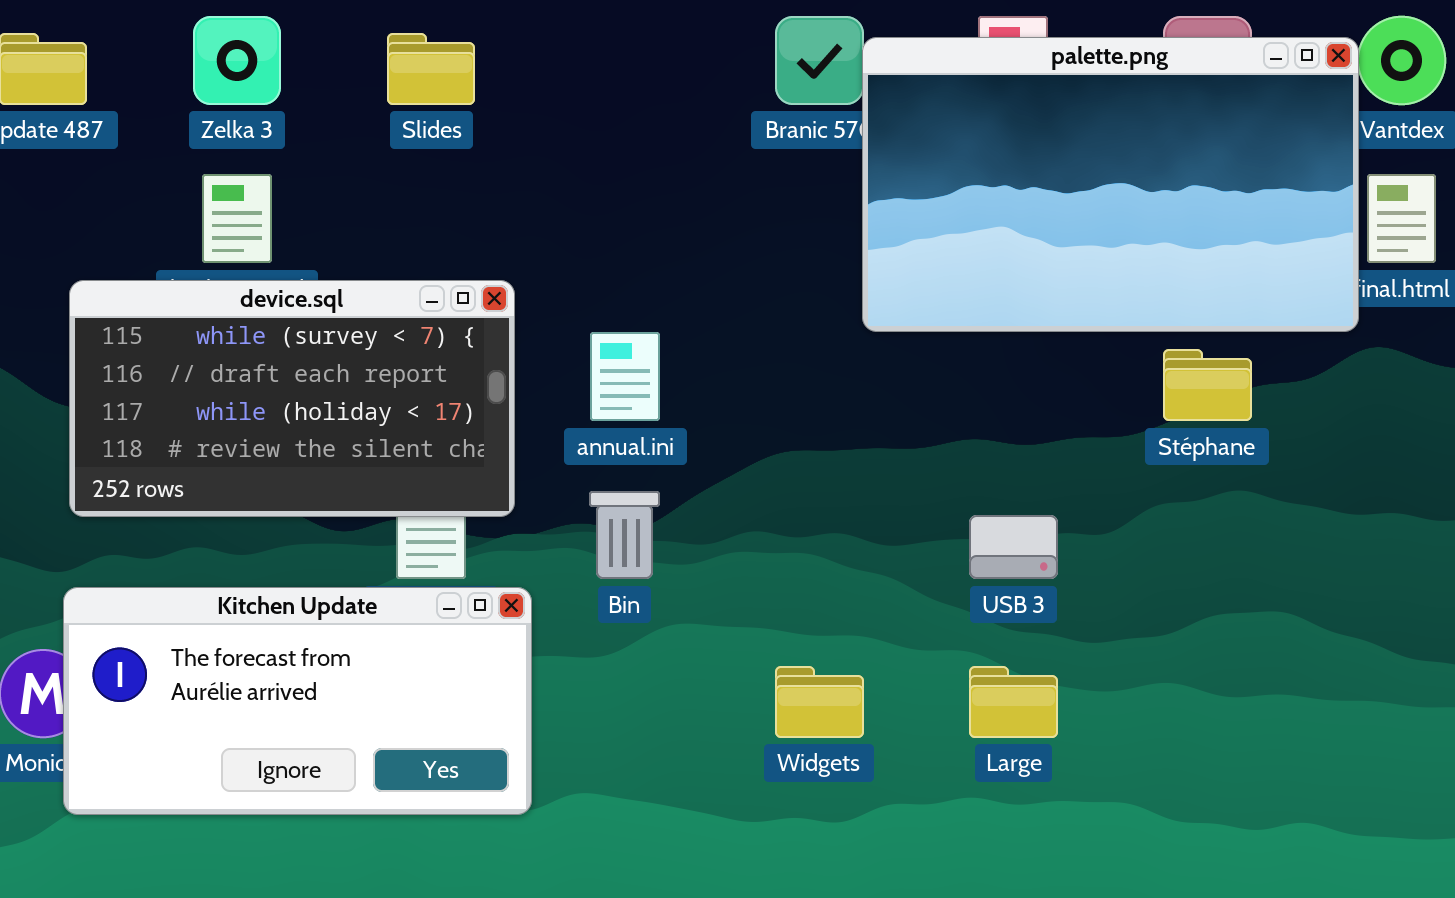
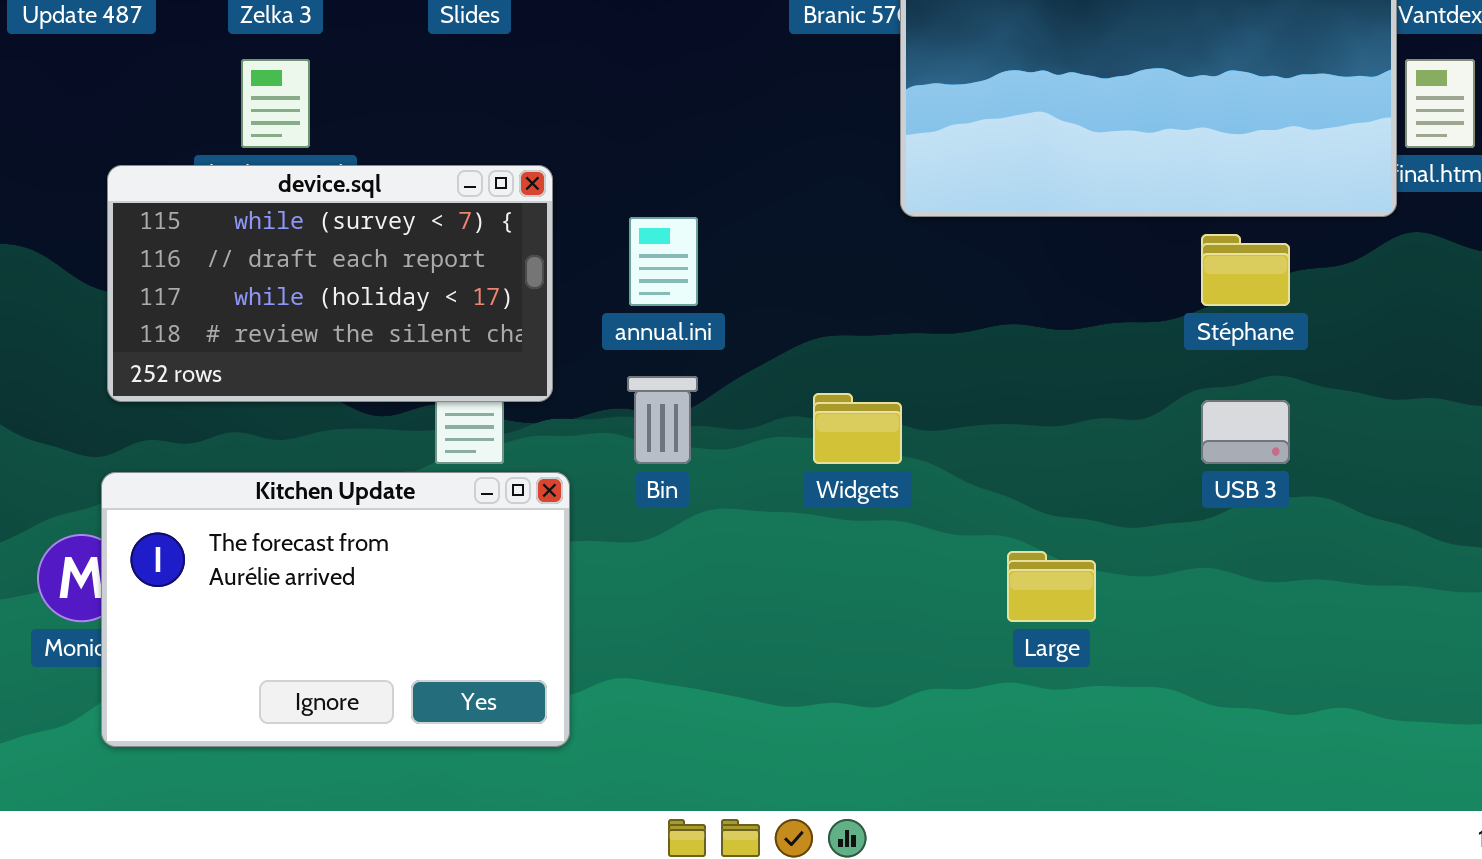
USB 3: [969,515,1058,579] -> [1201,400,1290,464], moved
Kitchen Update: [63,587,532,815] -> [101,472,570,747], resized
Widgets: [775,666,864,738] -> [813,393,902,464], moved

